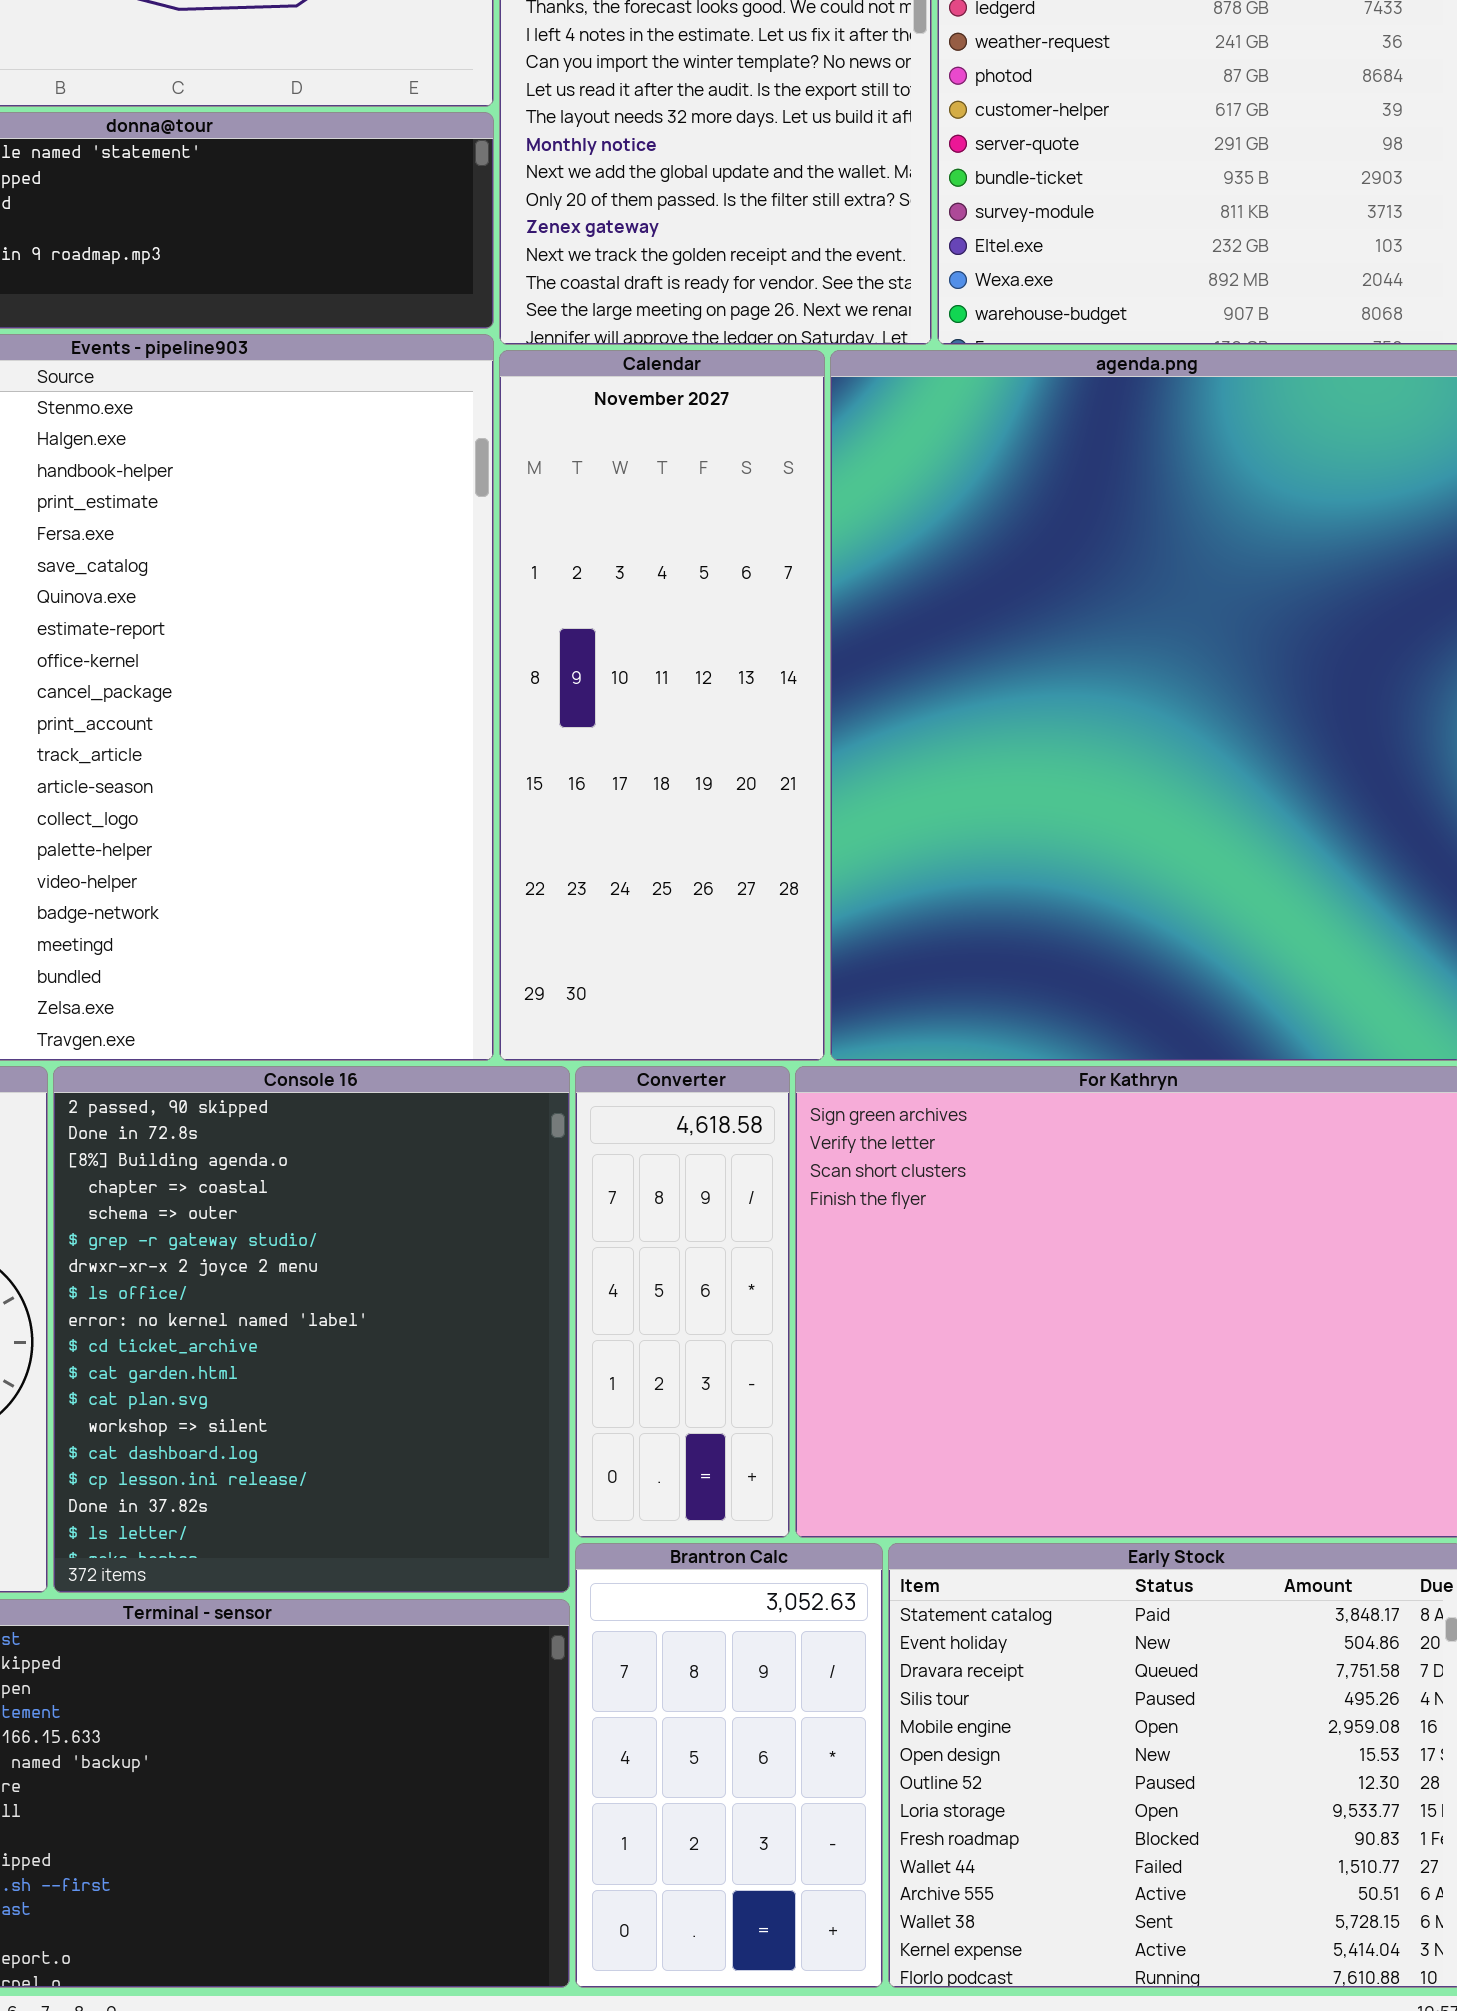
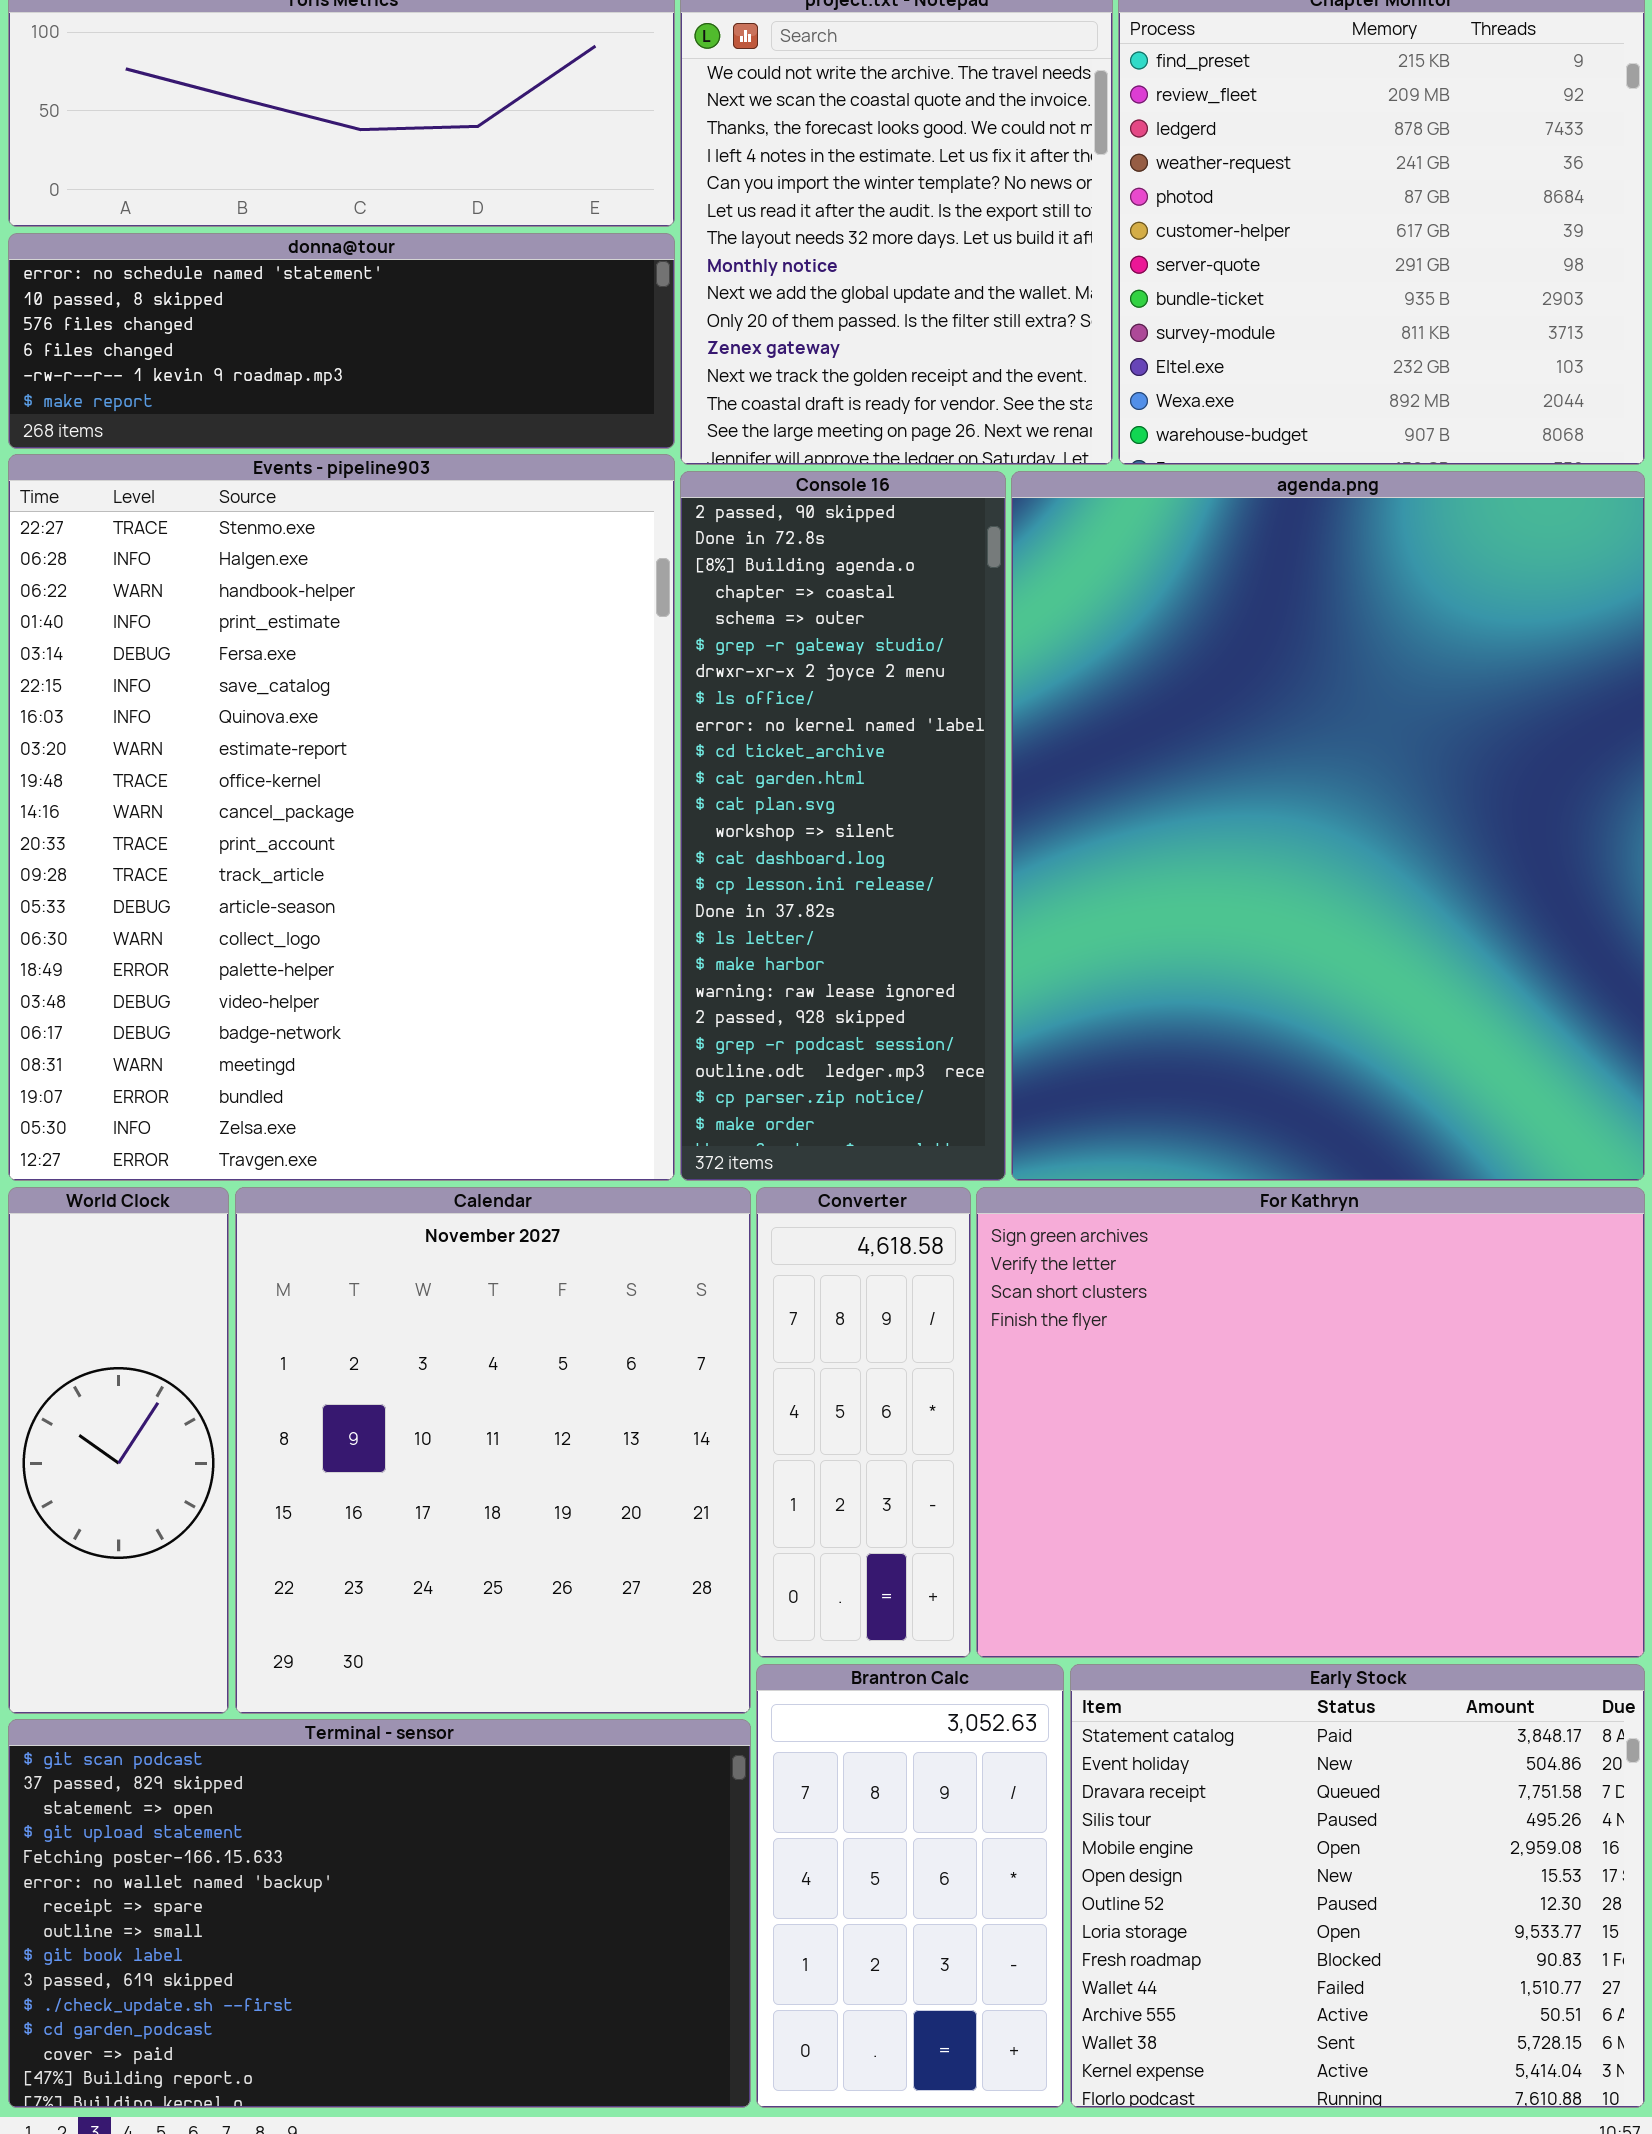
Calendar: [499,350,825,1061] -> [235,1187,751,1714], moved, resized
Console 16: [53,1066,570,1593] -> [680,471,1006,1181], moved, resized

